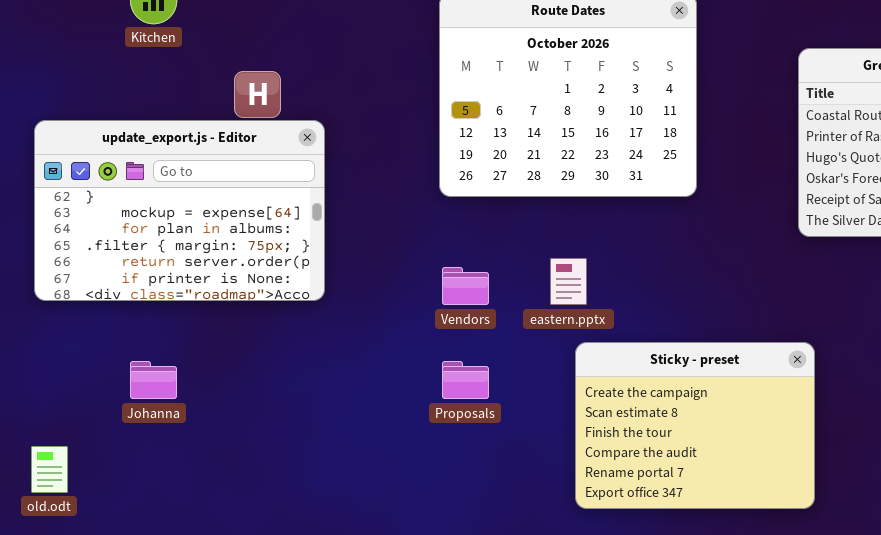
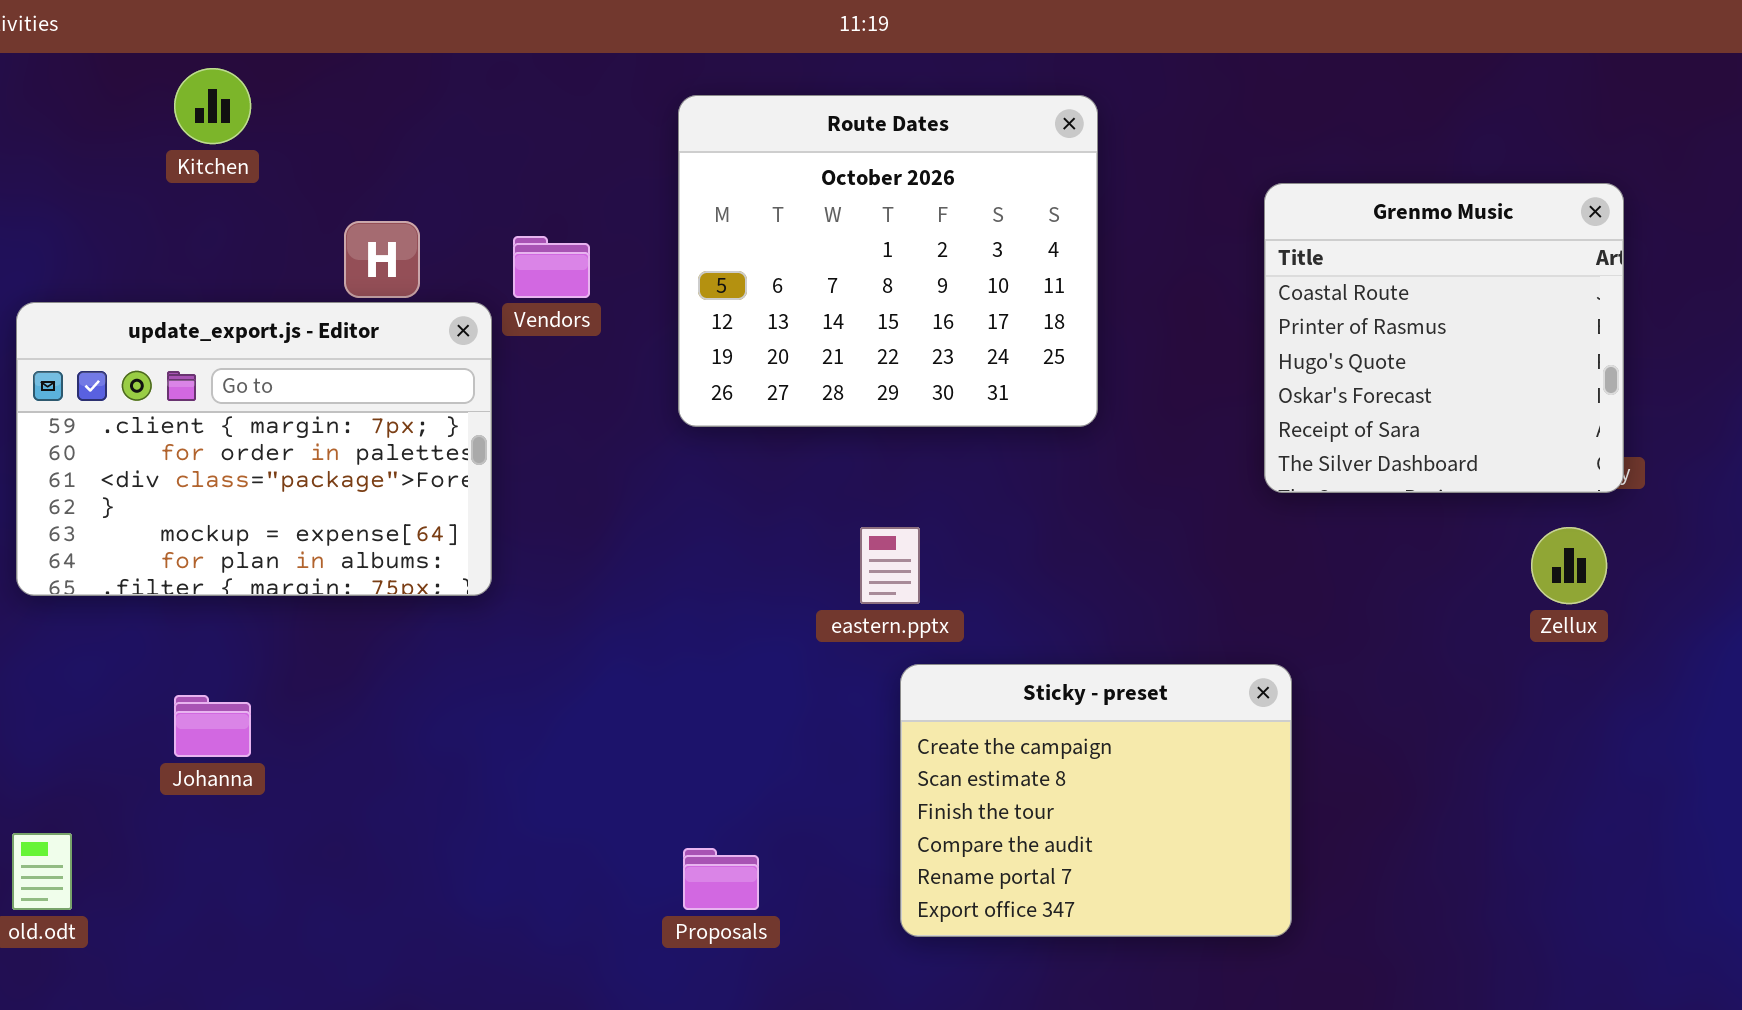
update_export.js - Editor: [34,120,325,301] -> [16,302,492,596], scrolled up 3 rows
Vendors: [442,267,489,305] -> [513,236,590,298], moved
Proposals: [442,361,489,399] -> [683,848,759,910], moved

